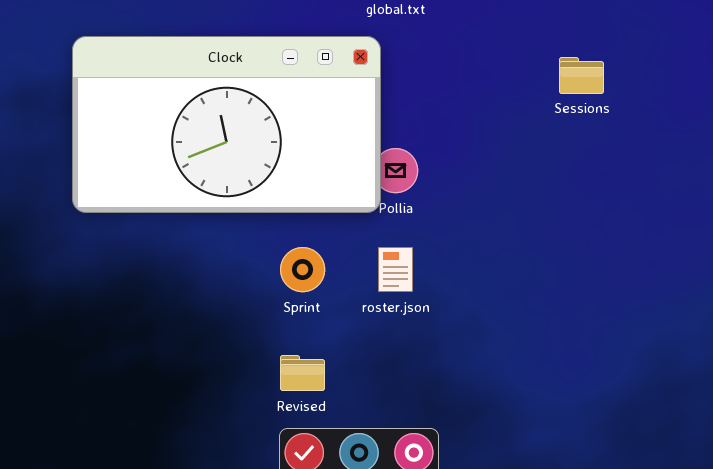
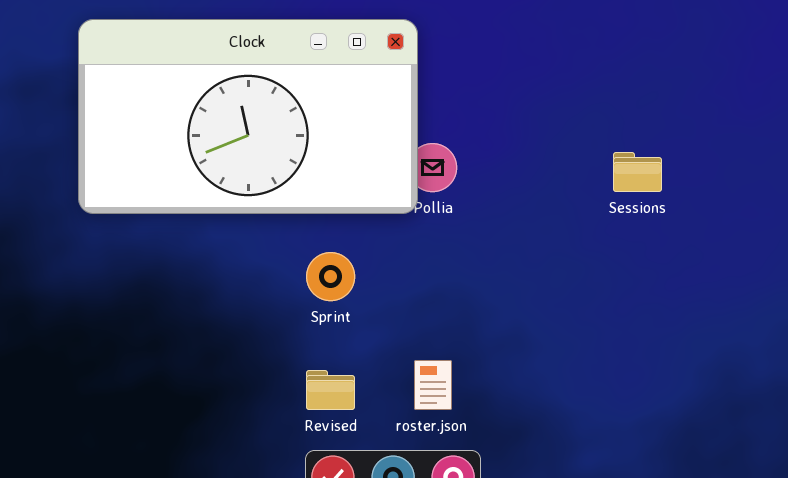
Sessions: [559,57,604,94] -> [613,152,662,192], moved
roster.json: [378,247,413,292] -> [414,360,452,410], moved

